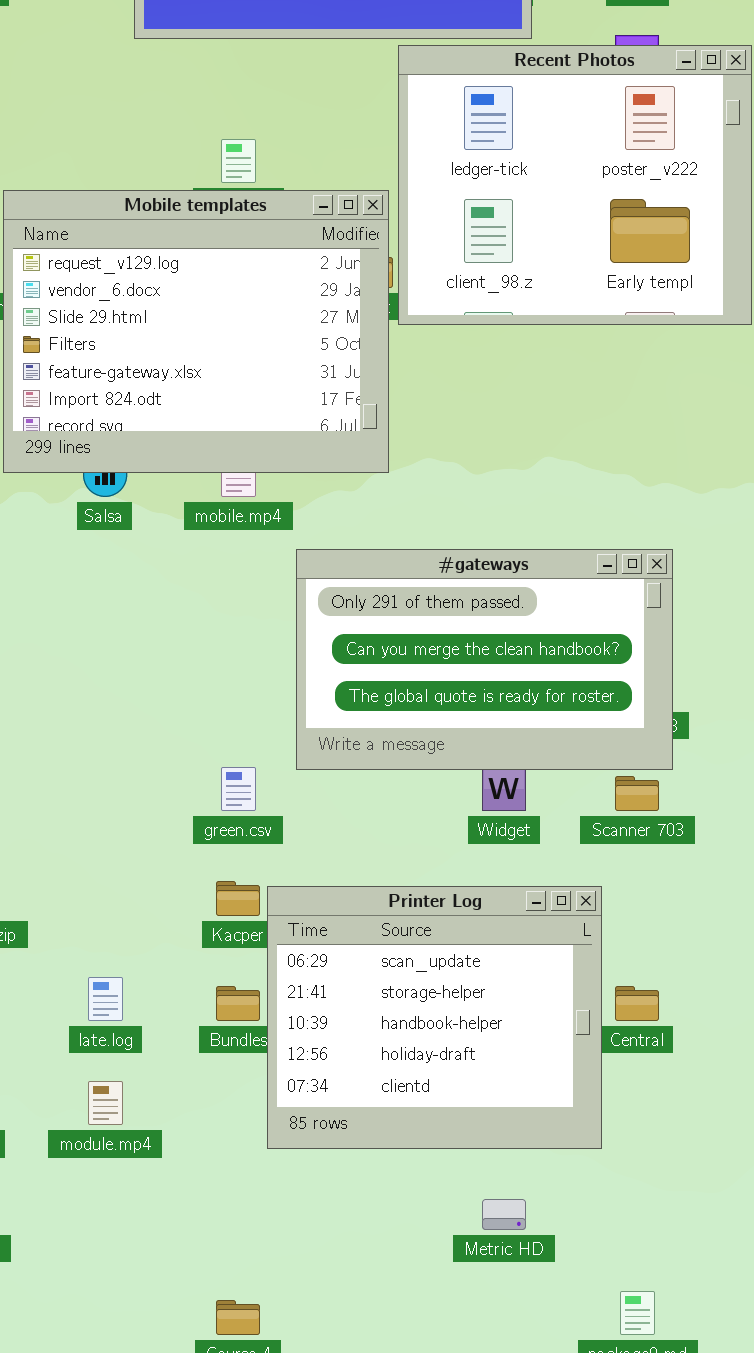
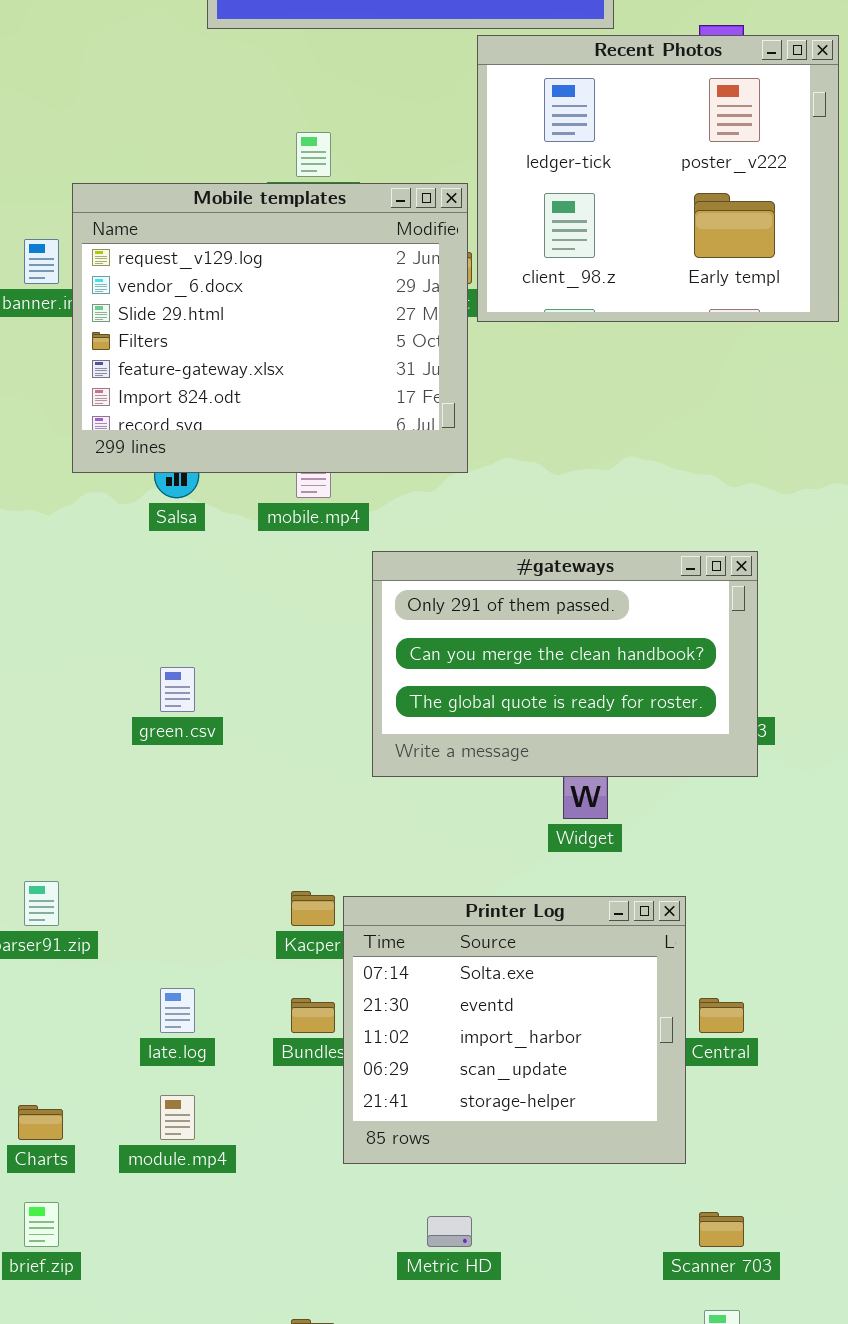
green.csv: [221,767,256,811] -> [160,667,195,712], moved
Scanner 703: [615,776,659,811] -> [699,1212,744,1247], moved
Printer Log: [267,886,602,1149] -> [343,896,686,1164], scrolled up 3 rows
Metric HD: [482,1199,526,1230] -> [427,1216,472,1247], moved

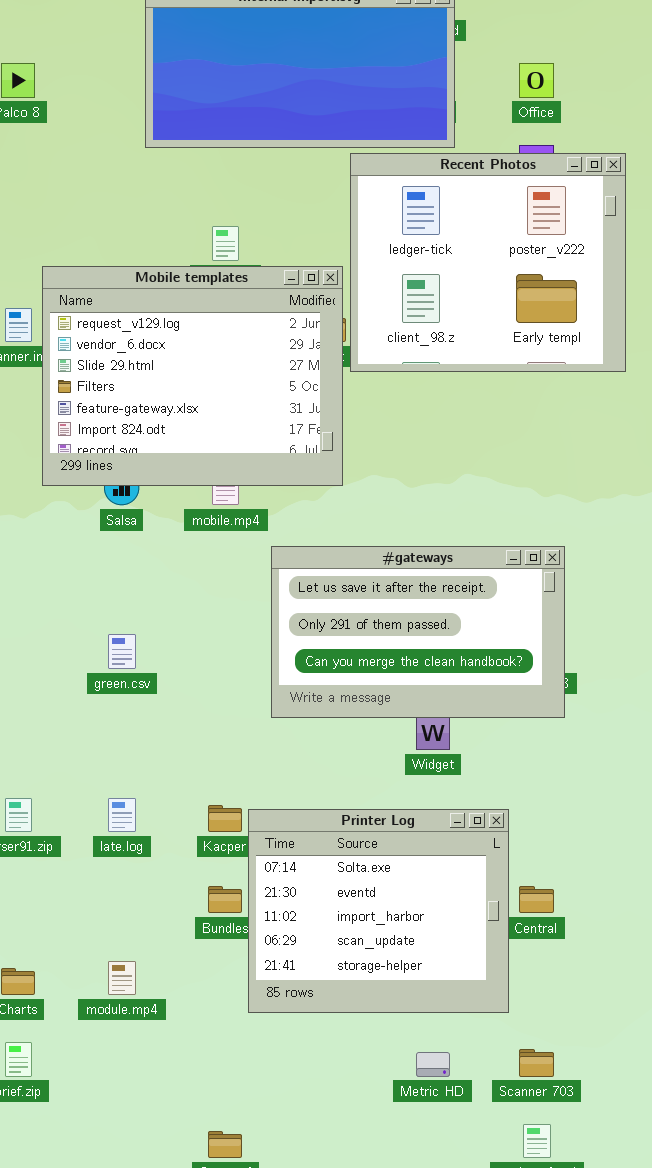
#gateways: [372,551,758,777] -> [271,546,565,718], scrolled up 1 row
late.log: [160,988,195,1033] -> [108,798,136,832], moved
Metric HD: [427,1216,472,1247] -> [416,1052,450,1077], moved

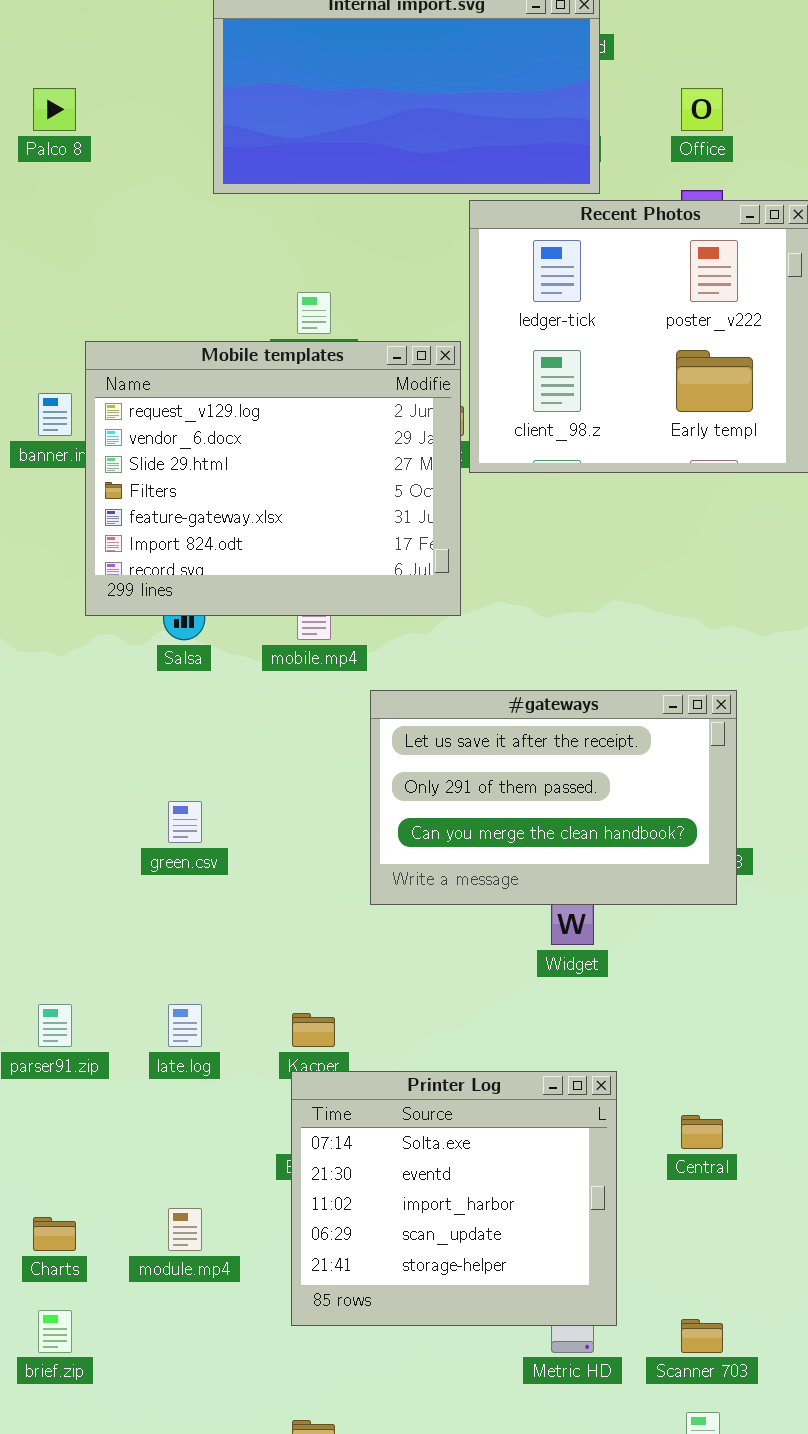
Printer Log: [248,809,509,1013] -> [291,1071,617,1326], moved

